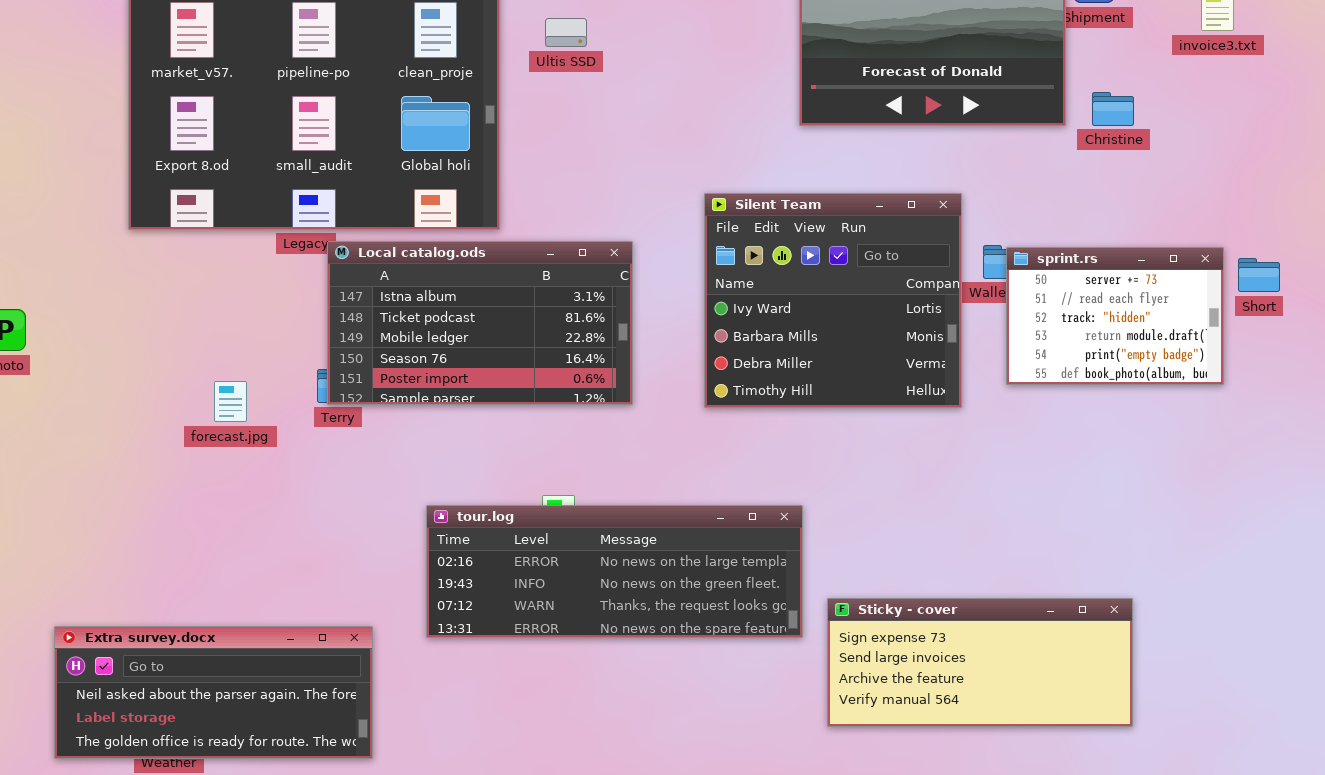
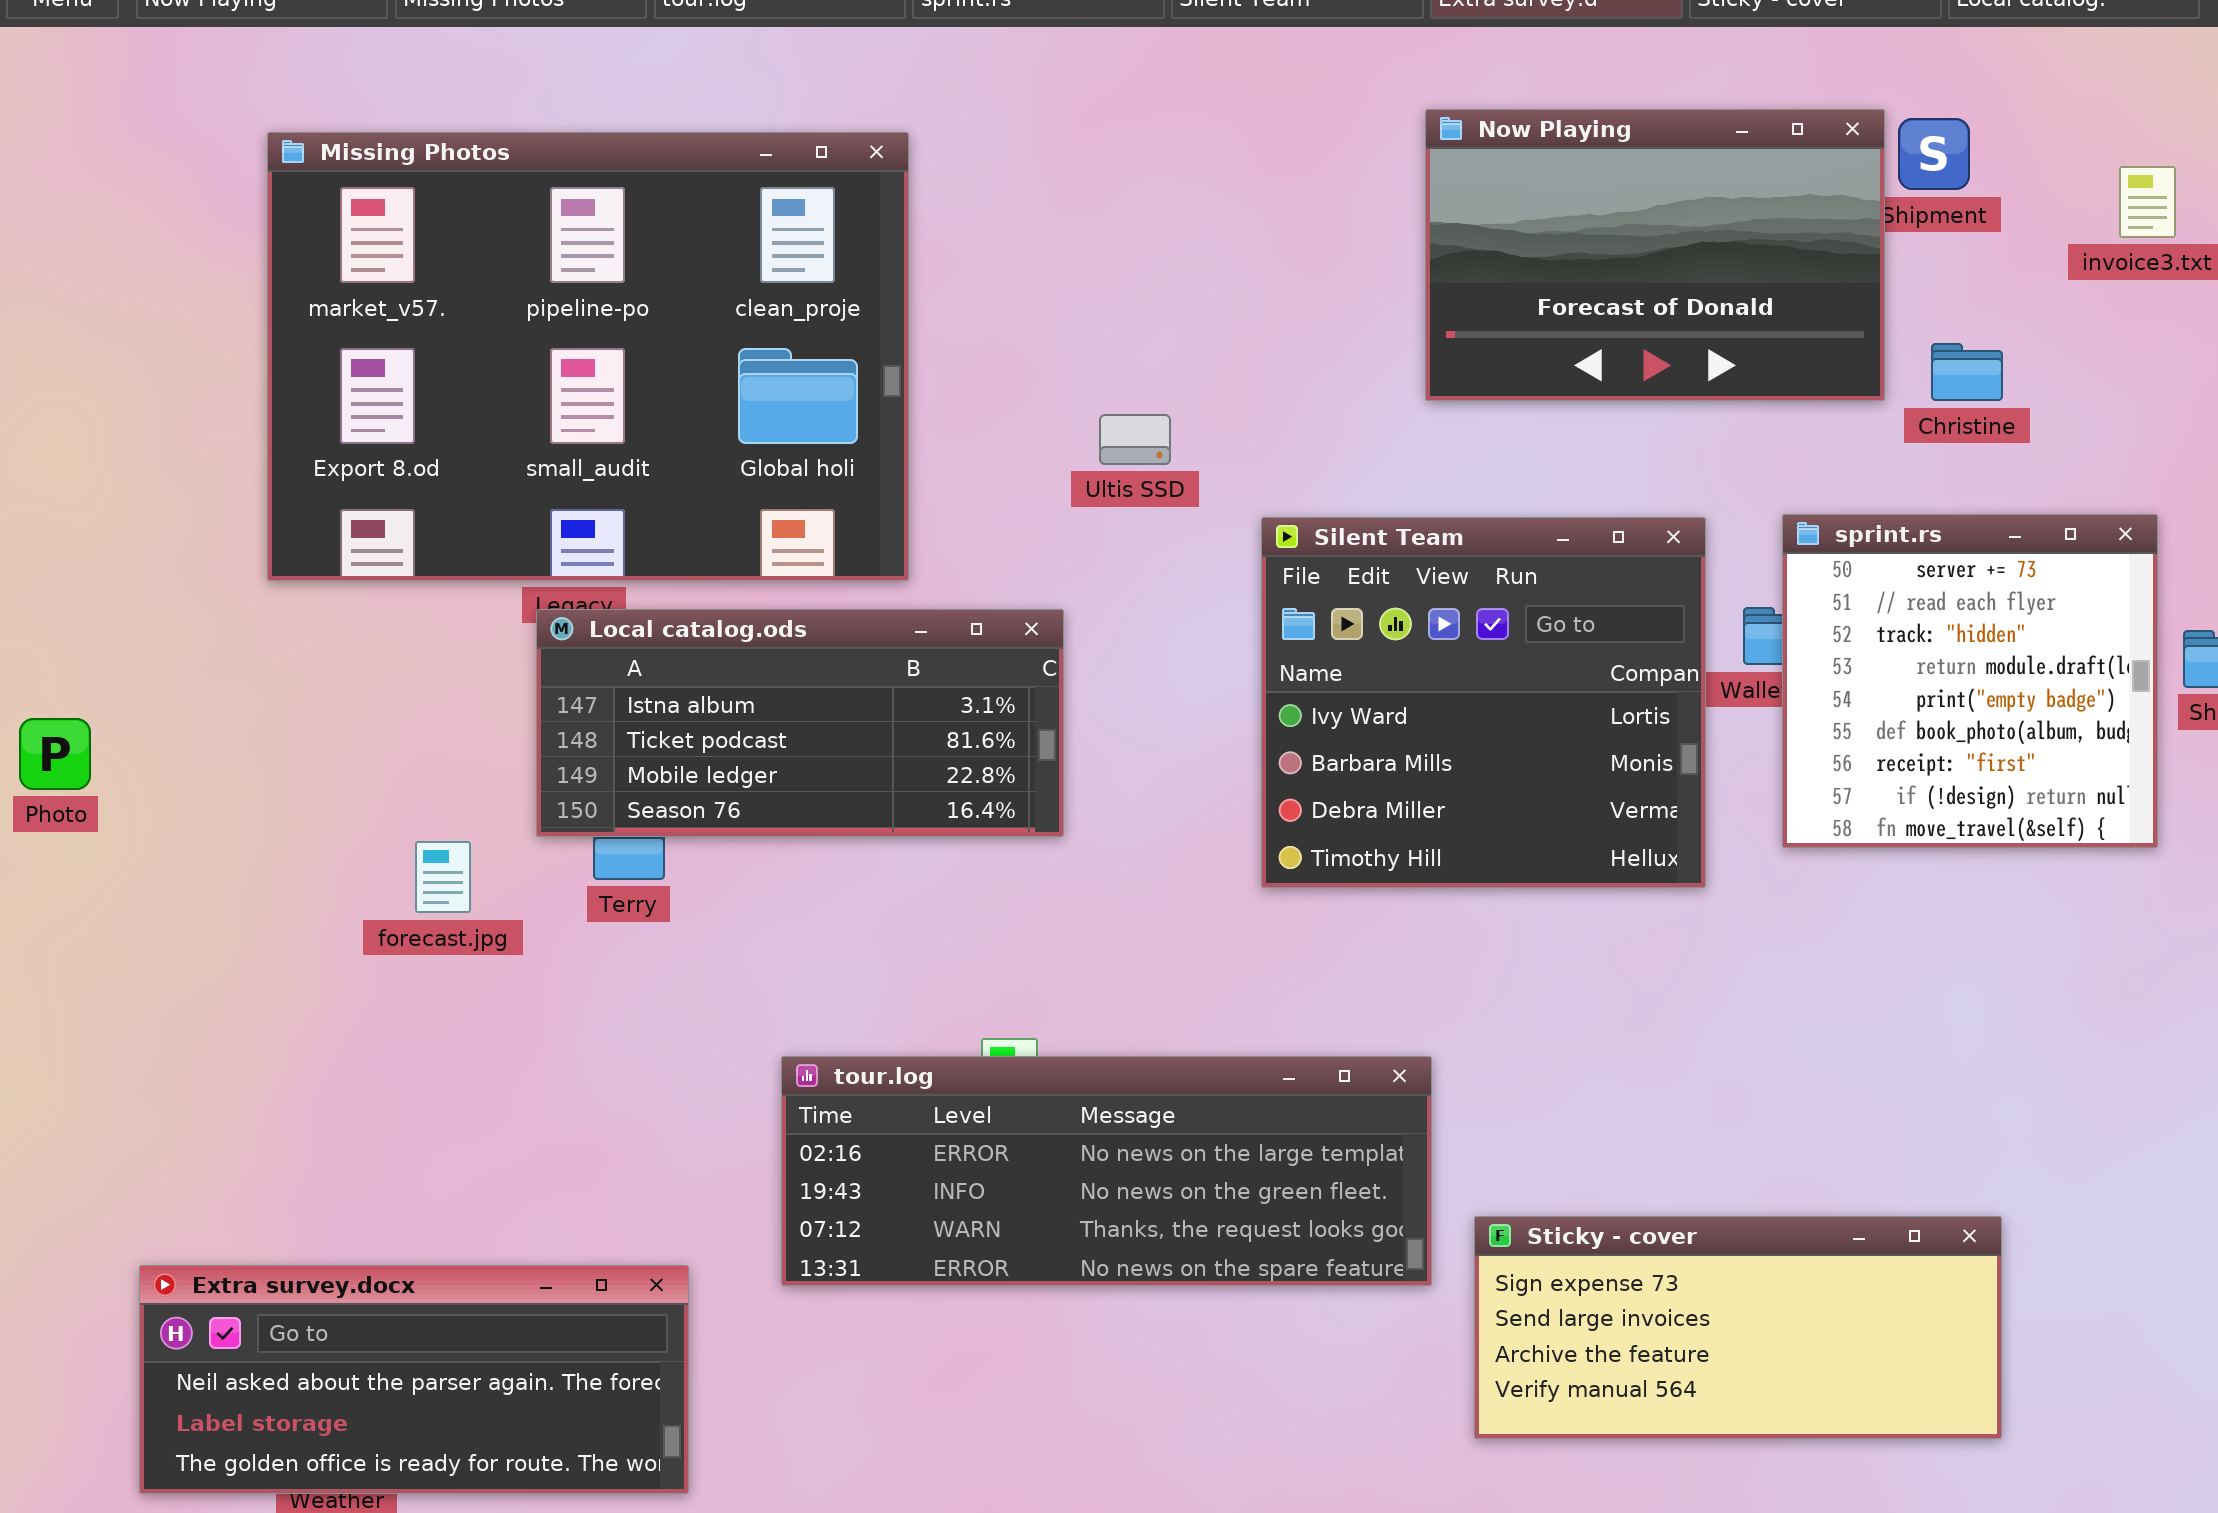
Ultis SSD: [545,18,587,47] -> [1099,414,1171,465], moved
Local catalog.ods: [327,241,633,405] -> [536,609,1064,837], moved, resized
sprint.rs: [1006,247,1224,385] -> [1782,514,2158,848], resized

